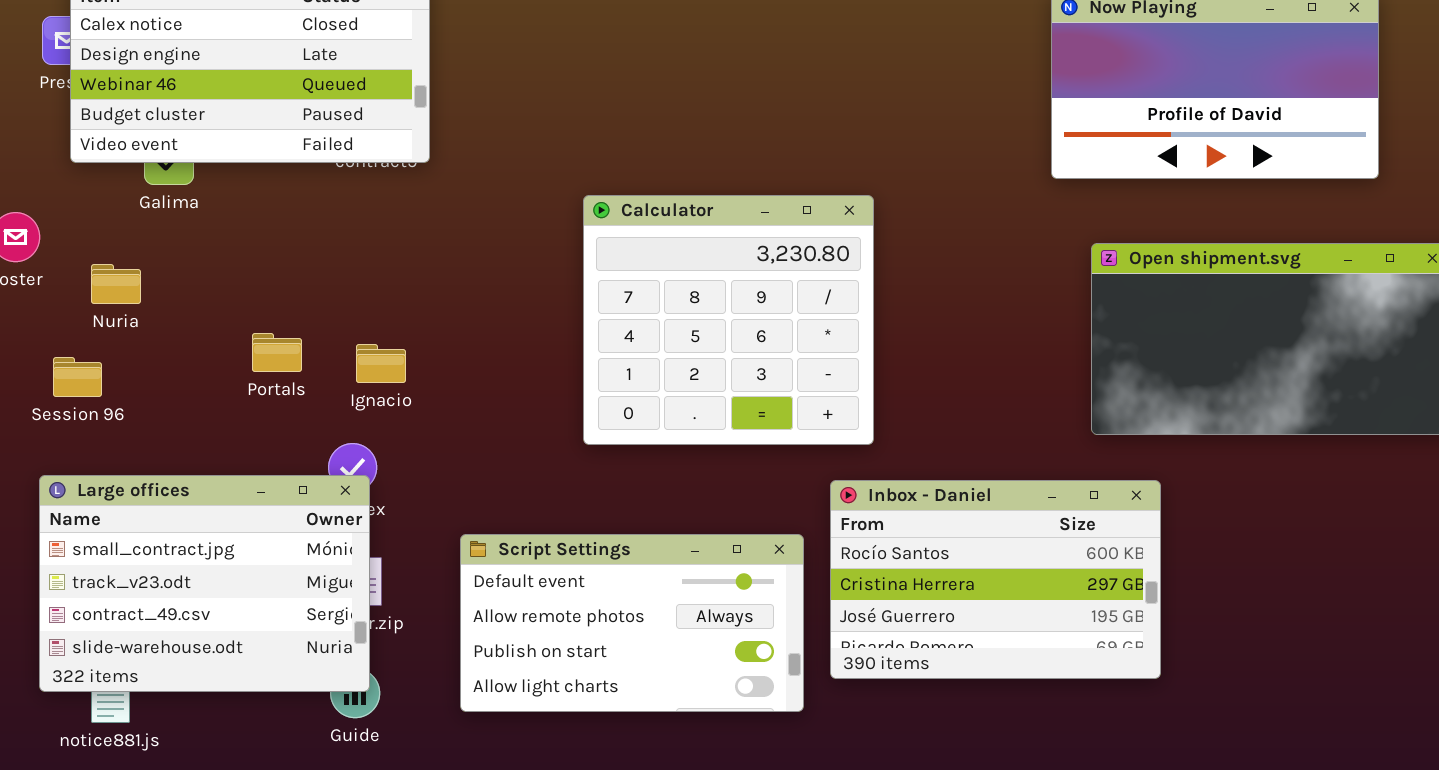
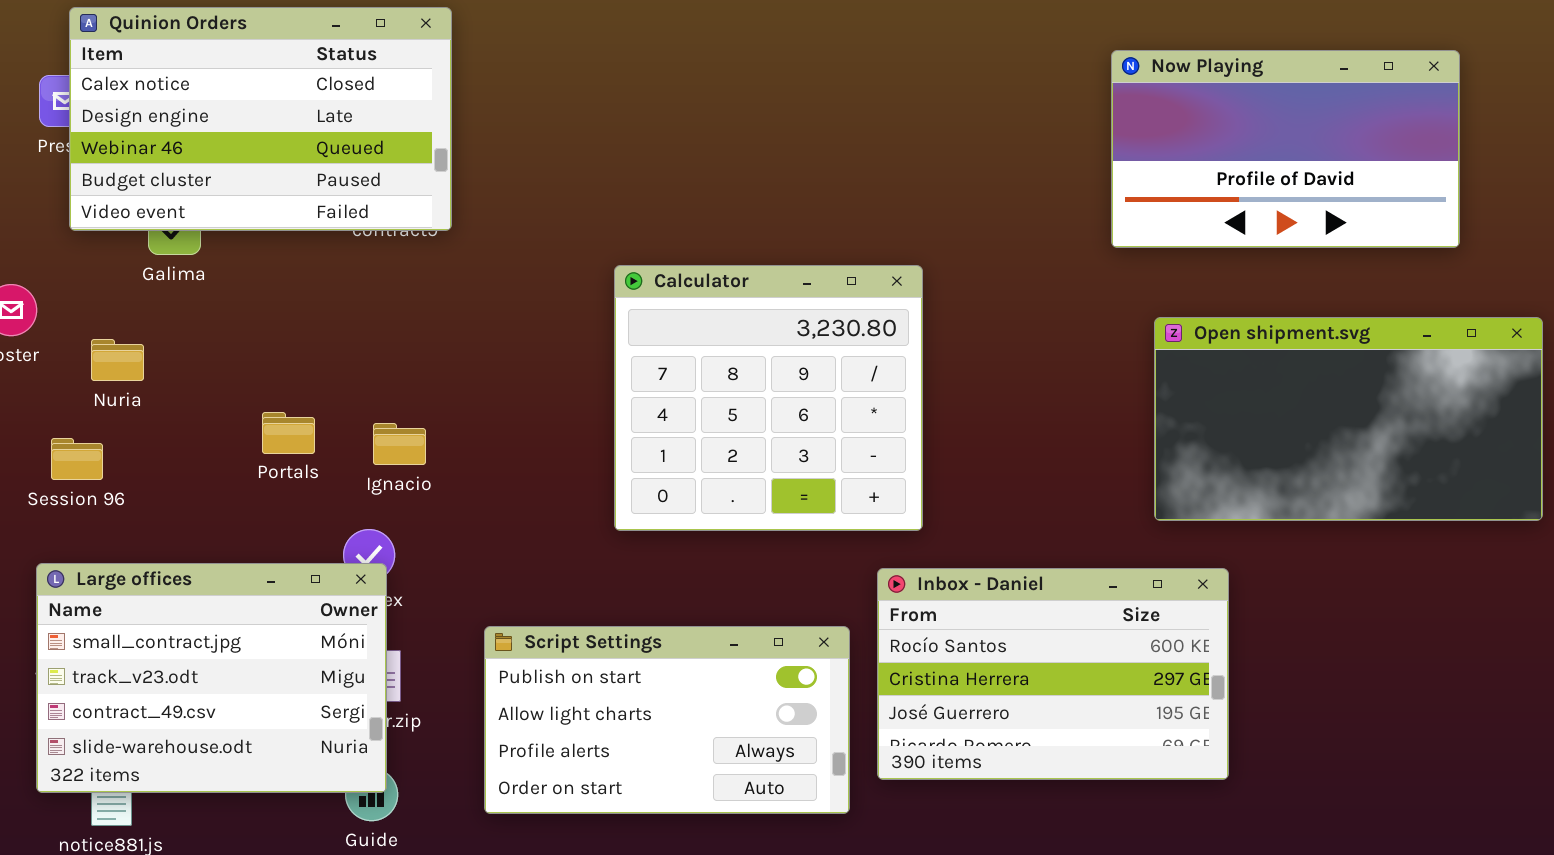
Script Settings: [460,534,804,712] -> [484,626,850,814], scrolled down 2 rows

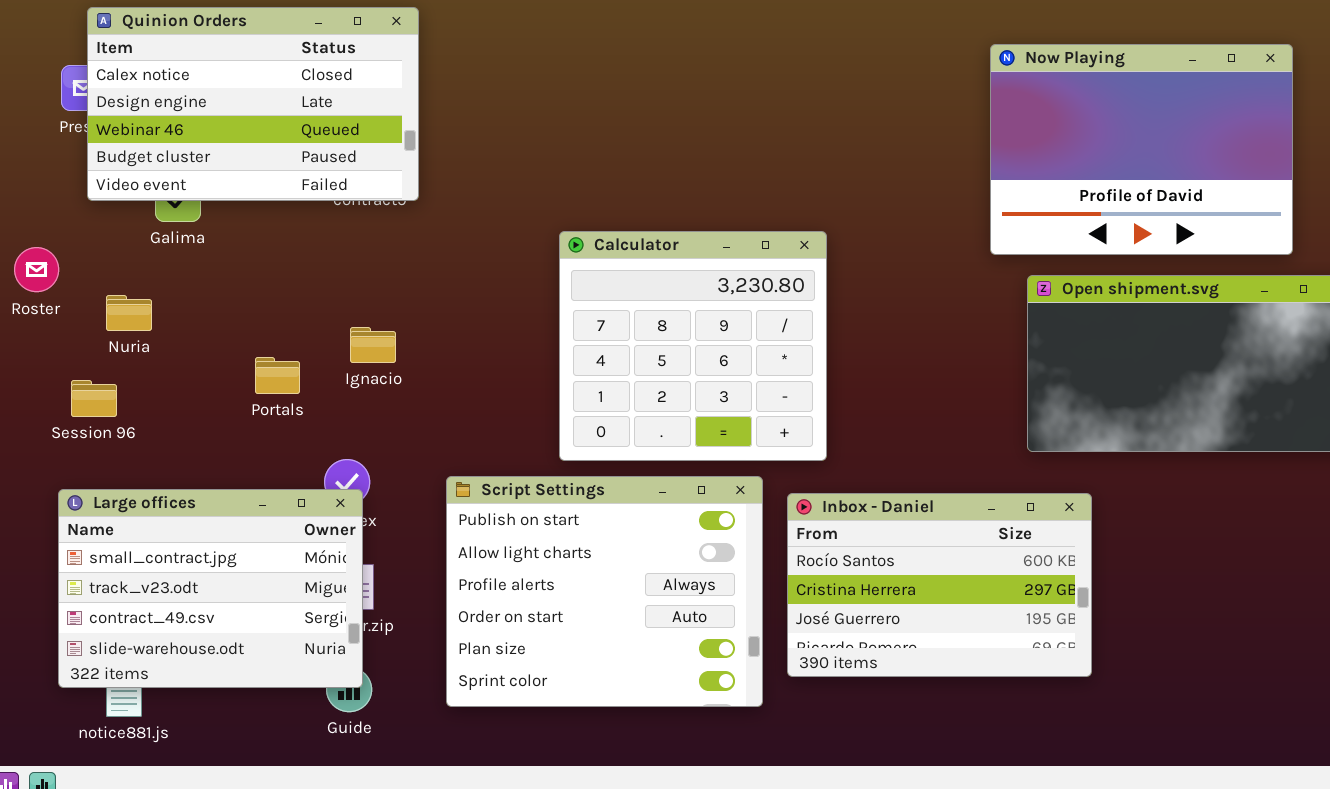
Now Playing: [1111,50,1460,248] -> [990,44,1293,255], resized
Ignacio: [373,423,426,465] -> [350,327,396,363], moved
Script Settings: [484,626,850,814] -> [446,476,763,707], resized

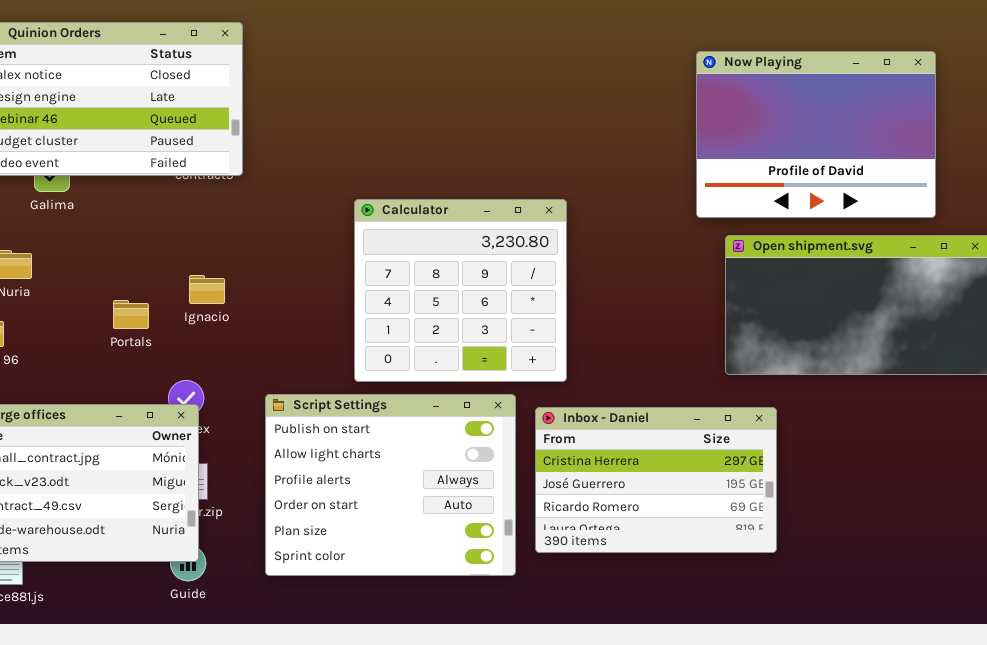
Inbox - Daniel: [787,493,1092,677] -> [535,407,777,553], scrolled down 1 row

